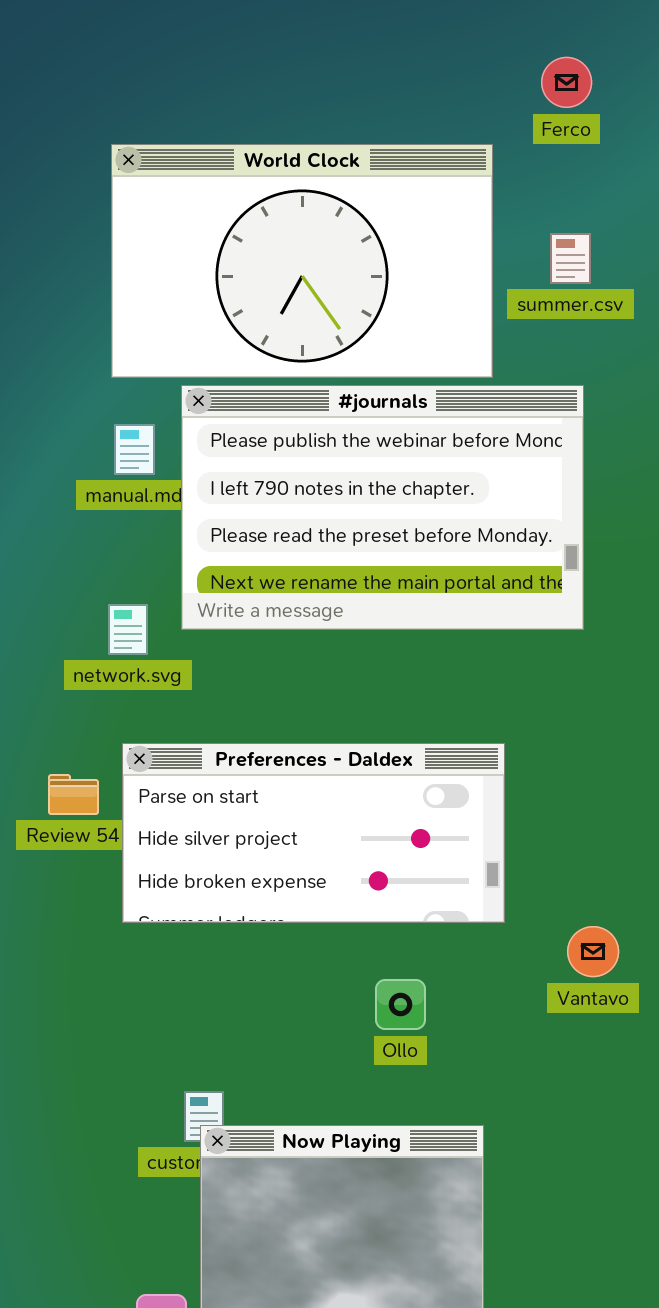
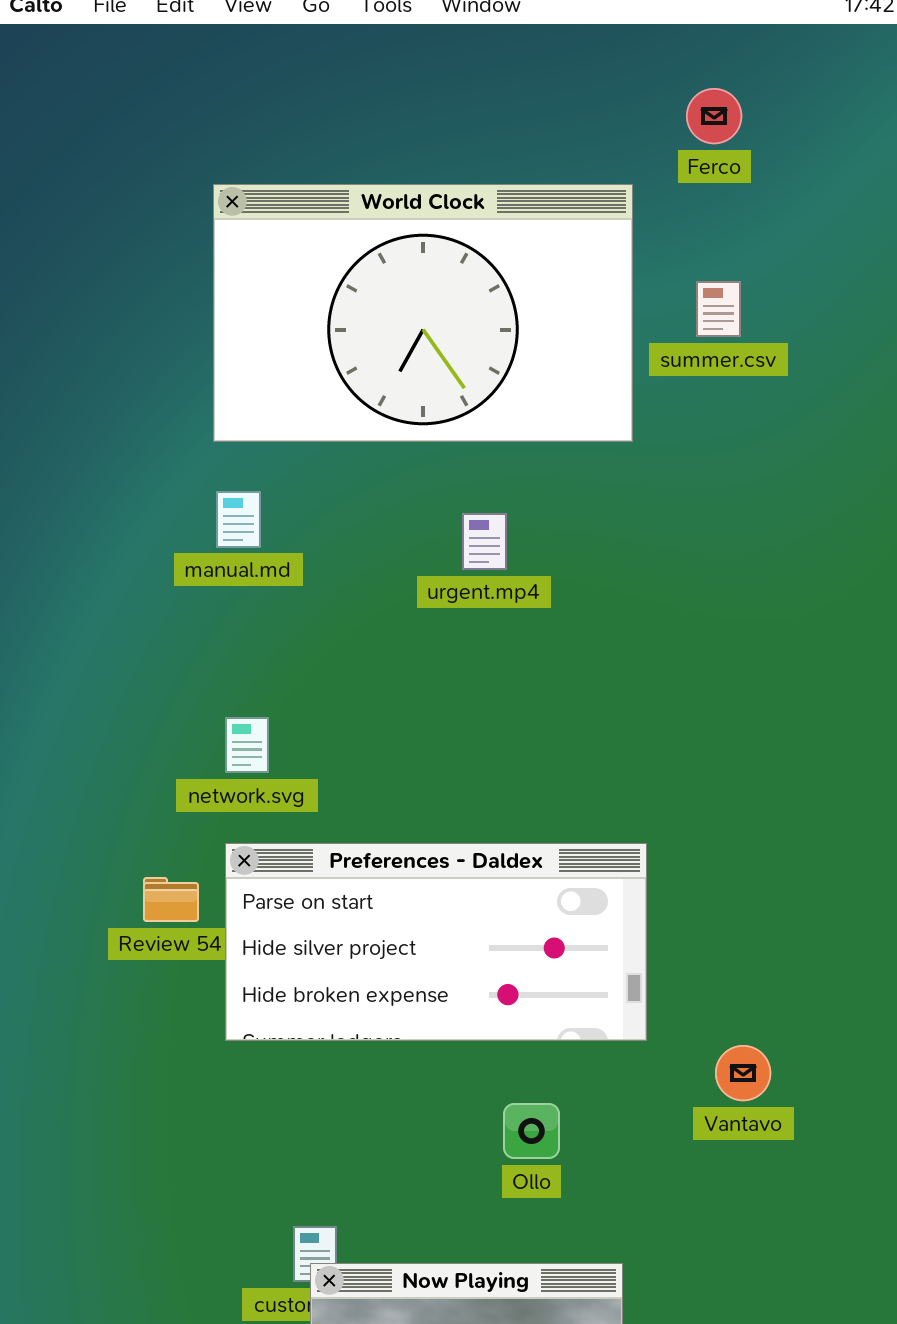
#journals: [181,385,584,630] -> none, closed
network.svg: [108,604,148,655] -> [225,717,269,773], moved

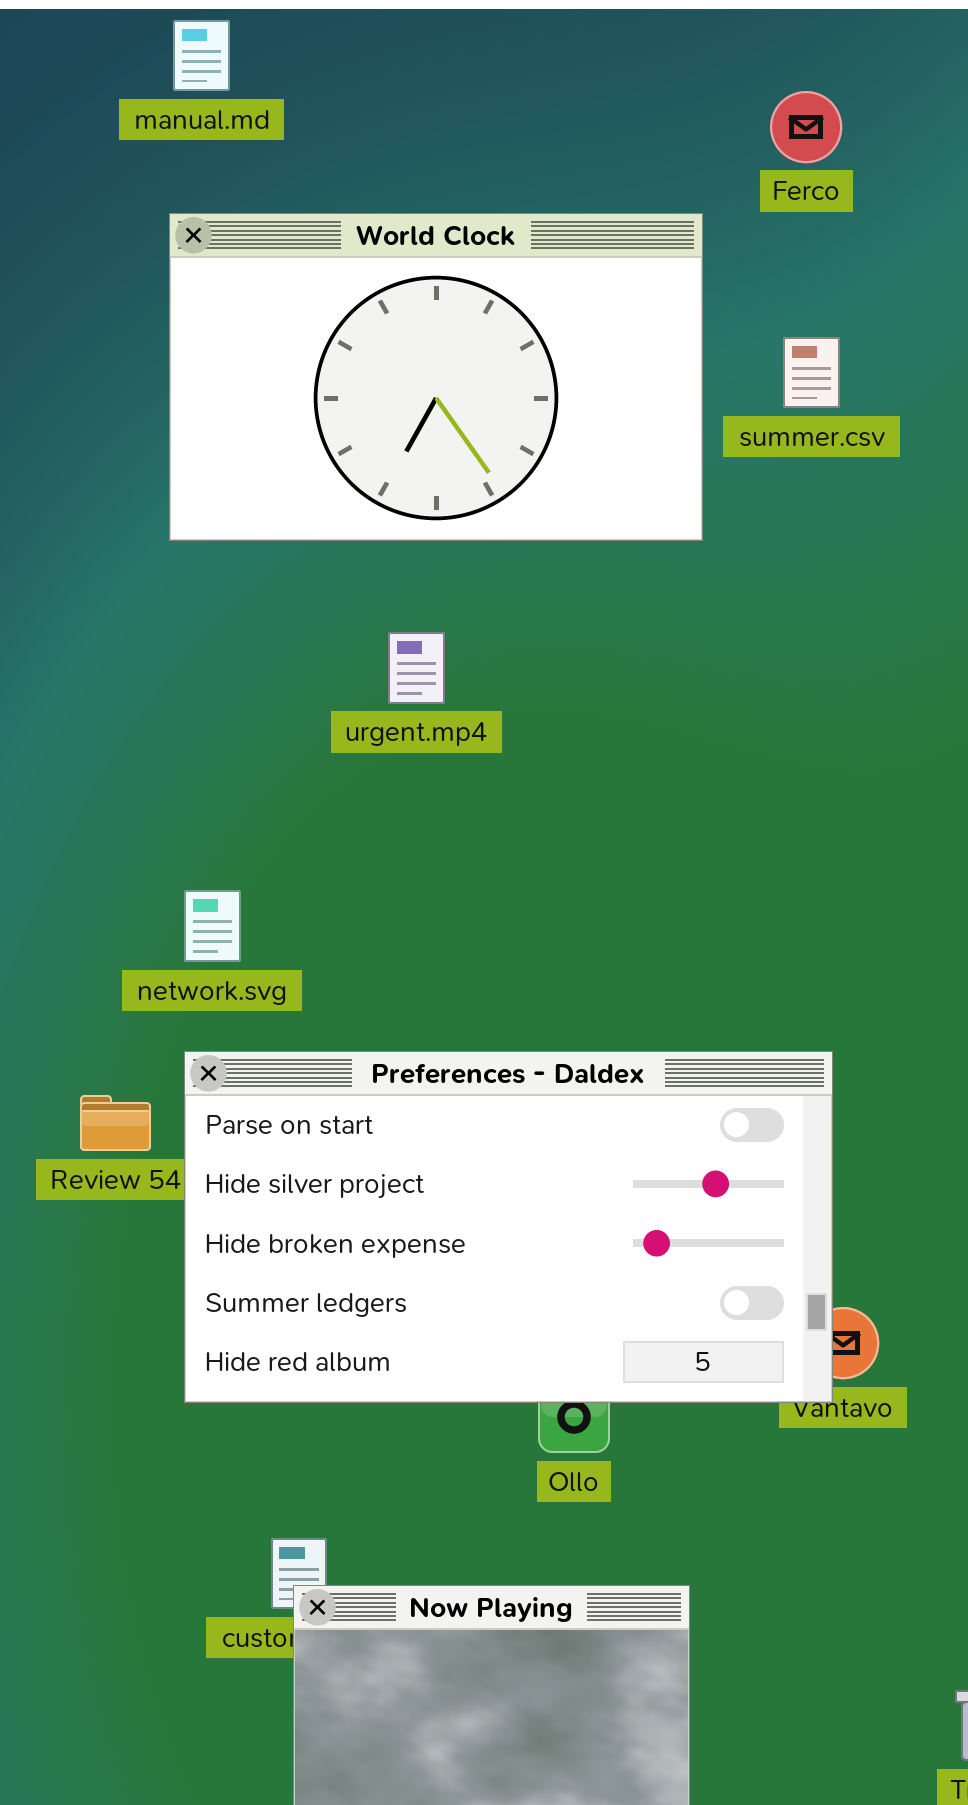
manual.md: [216,491,261,548] -> [173,20,230,91], moved
urgent.mp4: [462,513,507,570] -> [388,632,445,704], moved
Preferences - Daldex: [225,843,647,1041] -> [184,1051,833,1403], resized

